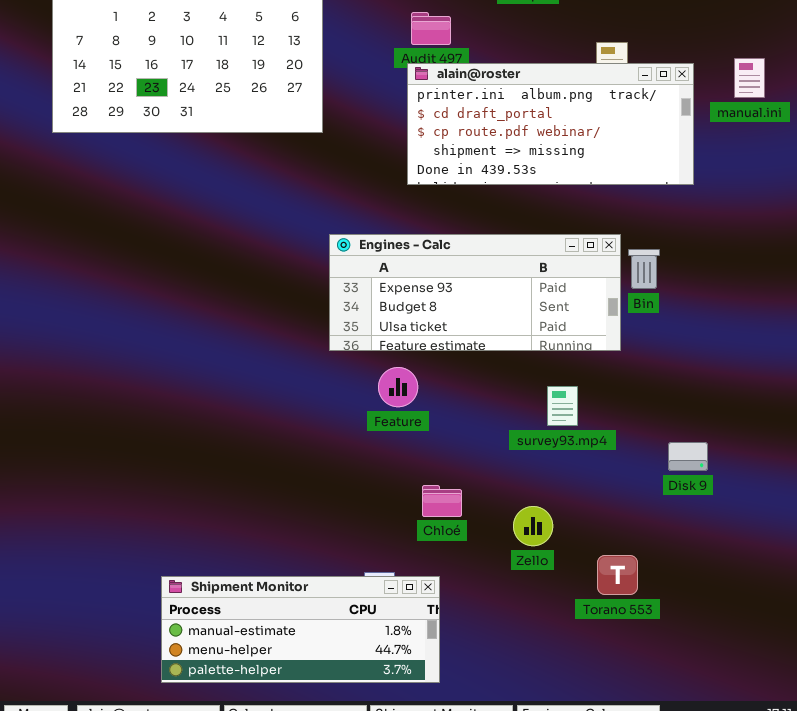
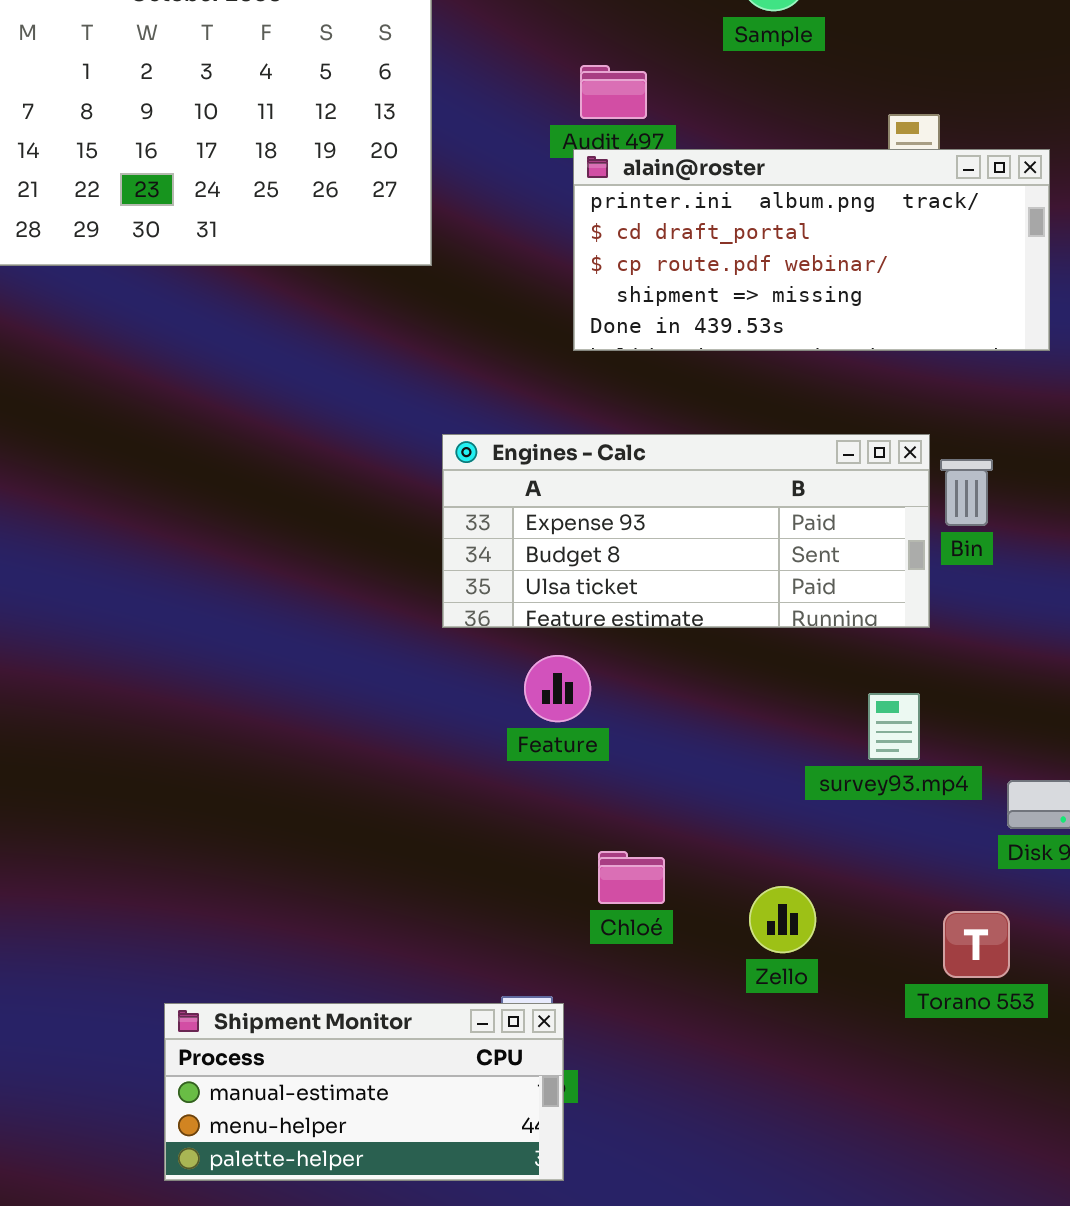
survey93.mp4: [547,386,578,426] -> [868,693,920,760], moved
Torano 553: [597,555,638,595] -> [943,911,1010,978], moved
Shipment Monitor: [161,576,440,683] -> [164,1003,564,1181], resized

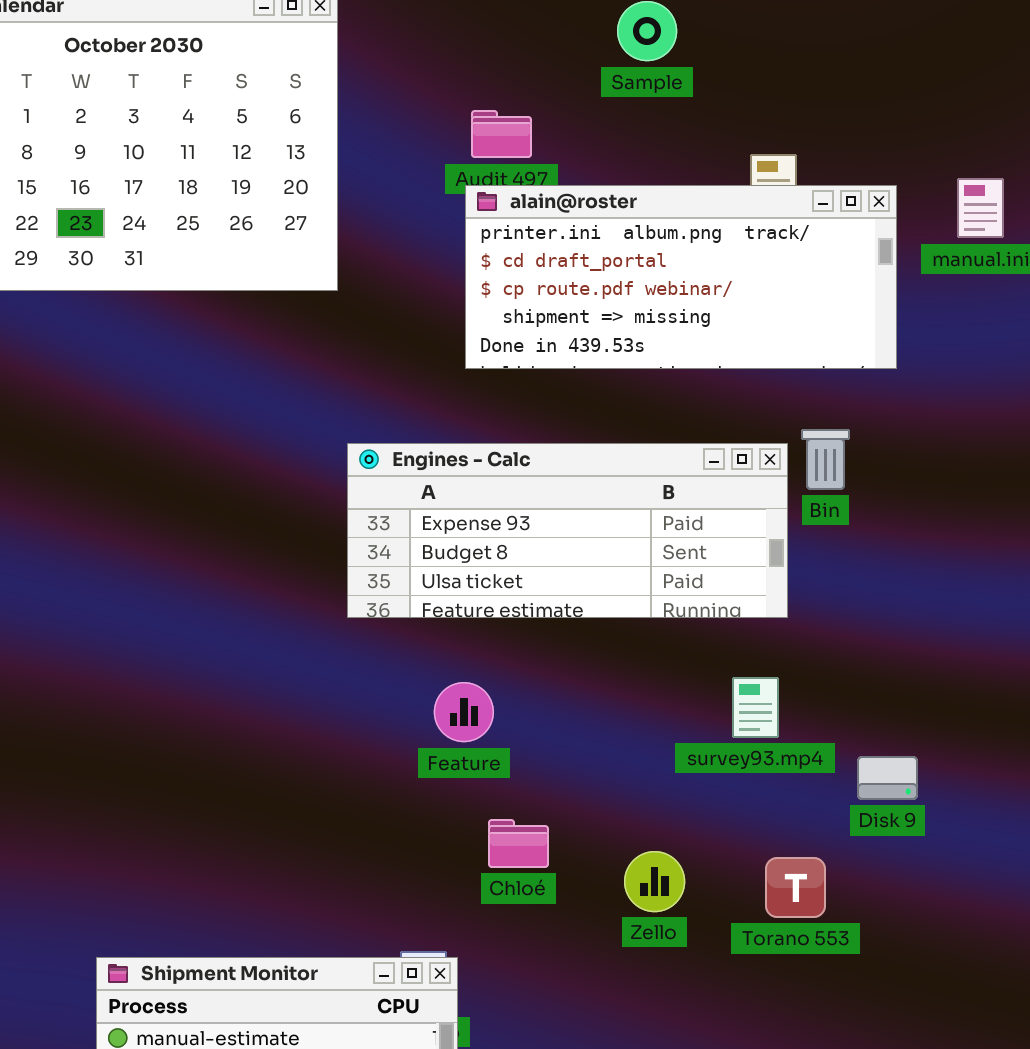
Bin: [940,459,993,526] -> [801,429,850,490], moved
Feature: [524,655,591,722] -> [434,682,494,742], moved
Torano 553: [943,911,1010,978] -> [765,857,826,918], moved

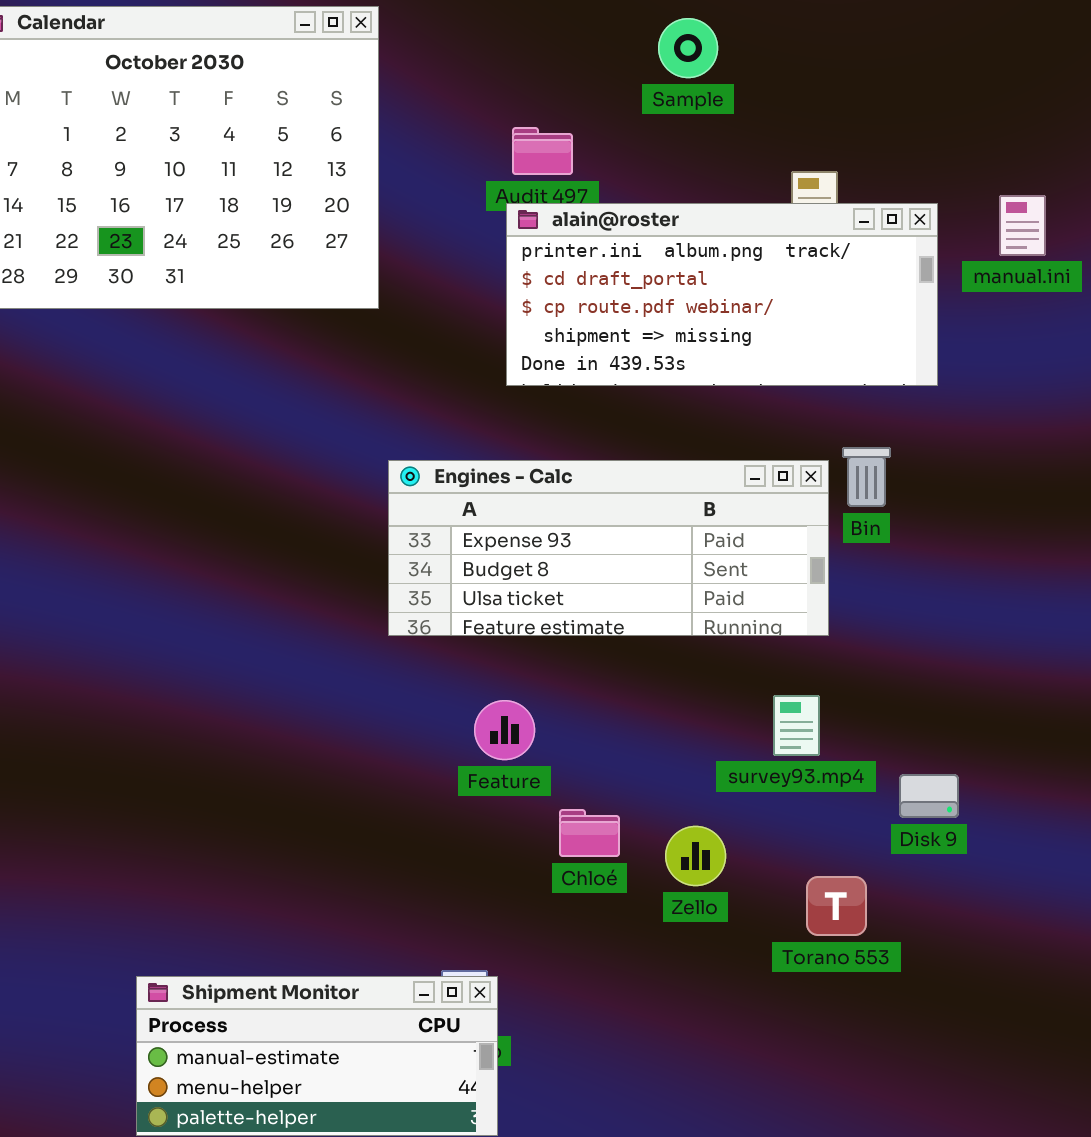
Chloé: [488,819,549,868] -> [559,809,620,857], moved
Zello: [624,851,685,912] -> [665,826,726,886], moved

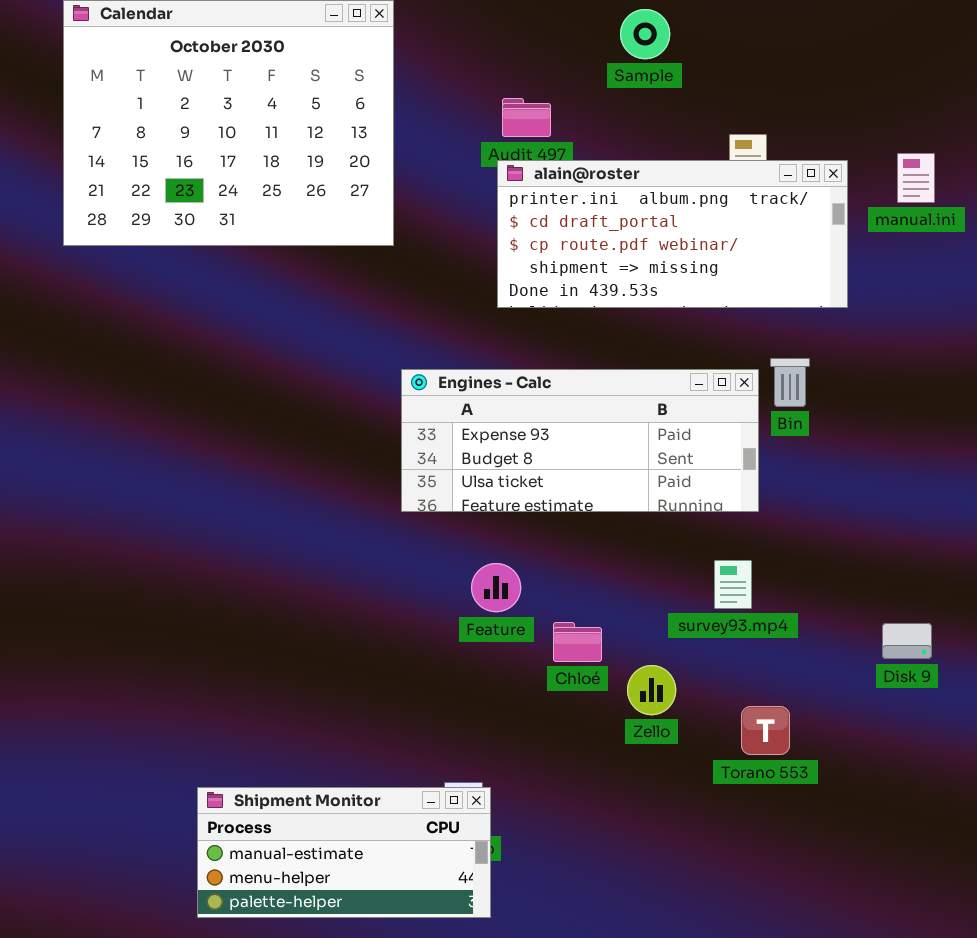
Disk 9: [899,774,959,818] -> [882,623,932,659], moved
Chloé: [559,809,620,857] -> [553,622,602,662], moved

